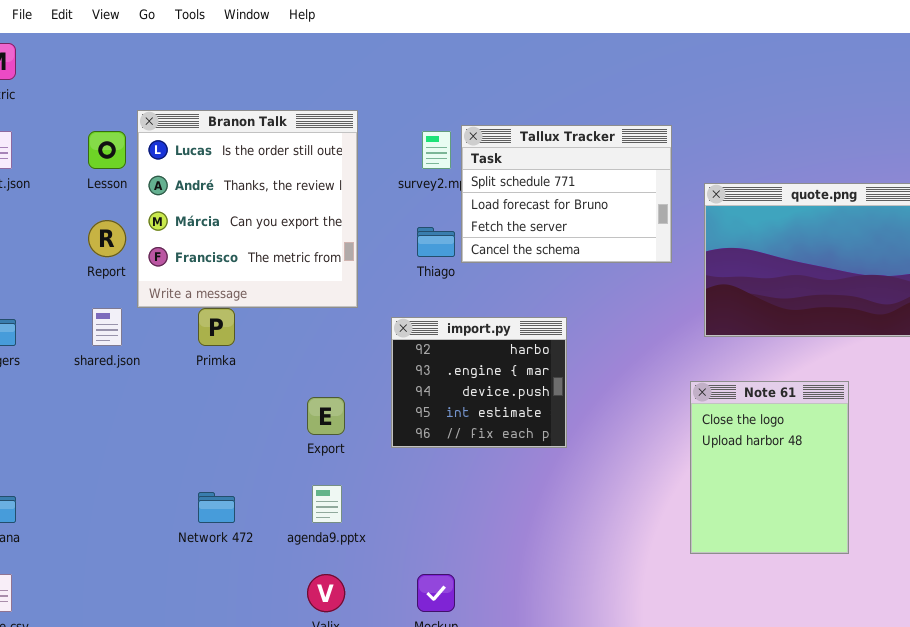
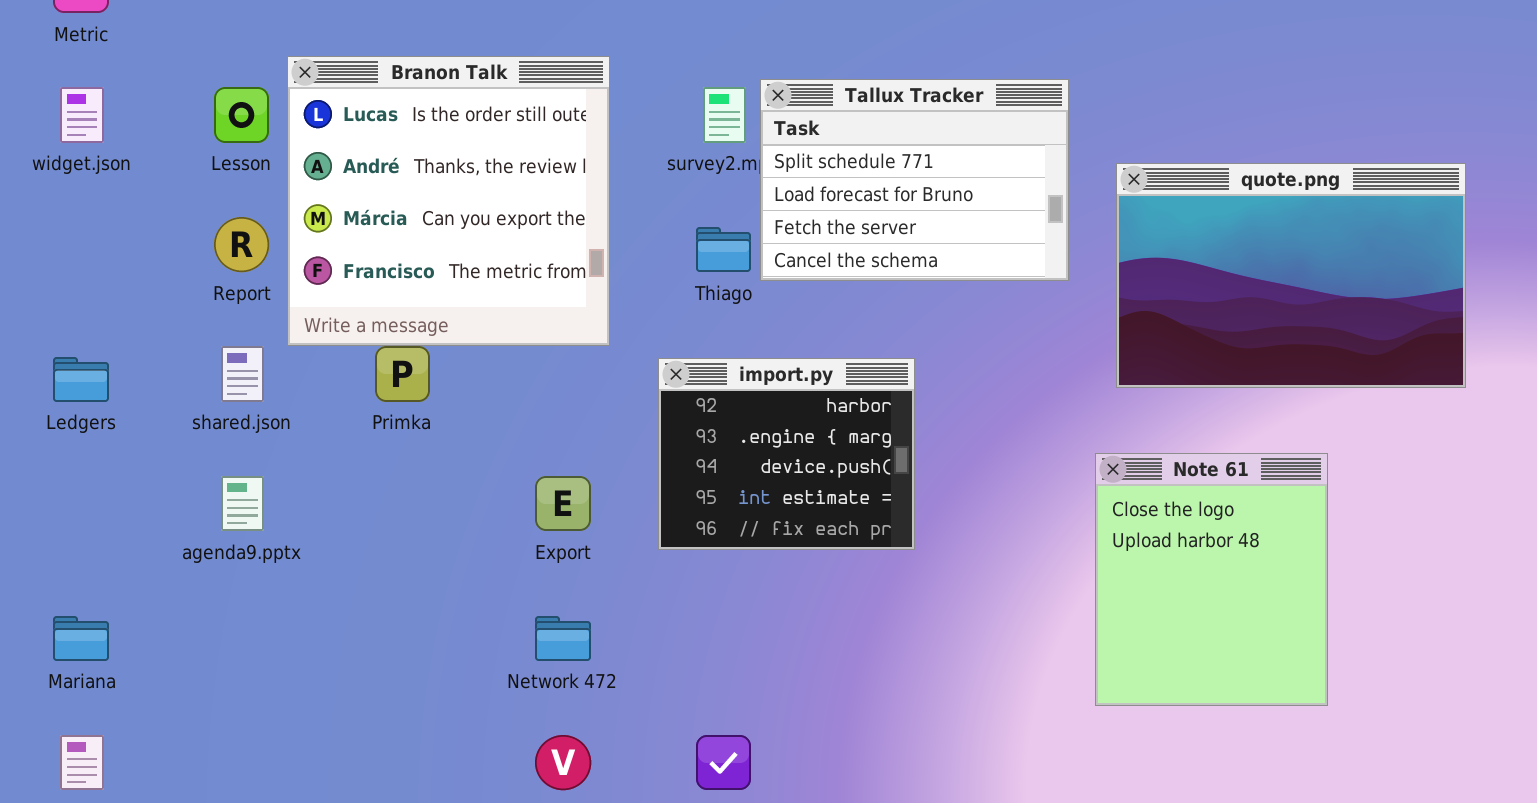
agenda9.pptx: [312,485,342,523] -> [221,476,264,531], moved
Network 472: [198,492,235,523] -> [535,616,591,661], moved

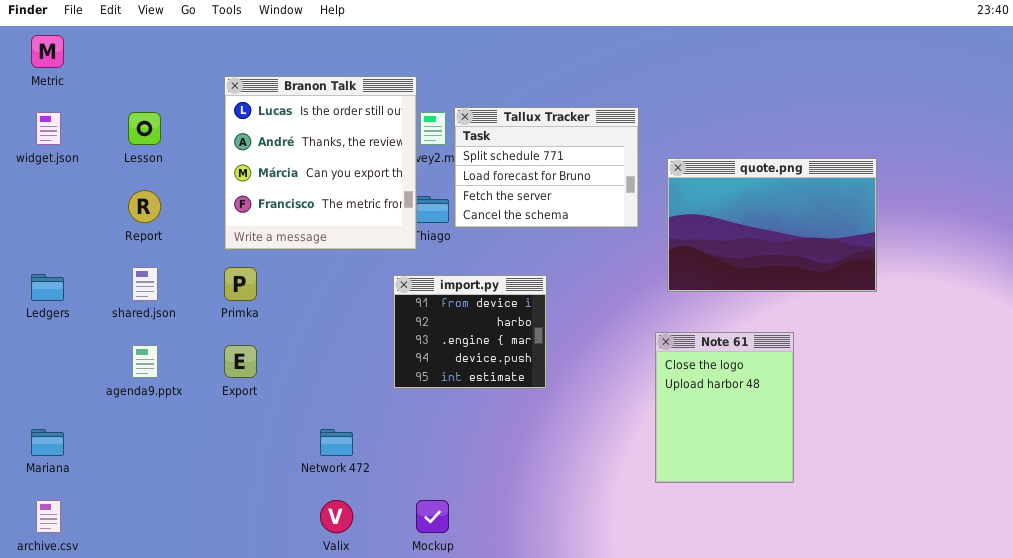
Branon Talk: [287,56,610,346] -> [224,76,417,250], moved
import.py: [658,358,915,550] -> [393,275,547,389], scrolled up 1 row
Export: [535,476,591,531] -> [224,345,257,378], moved

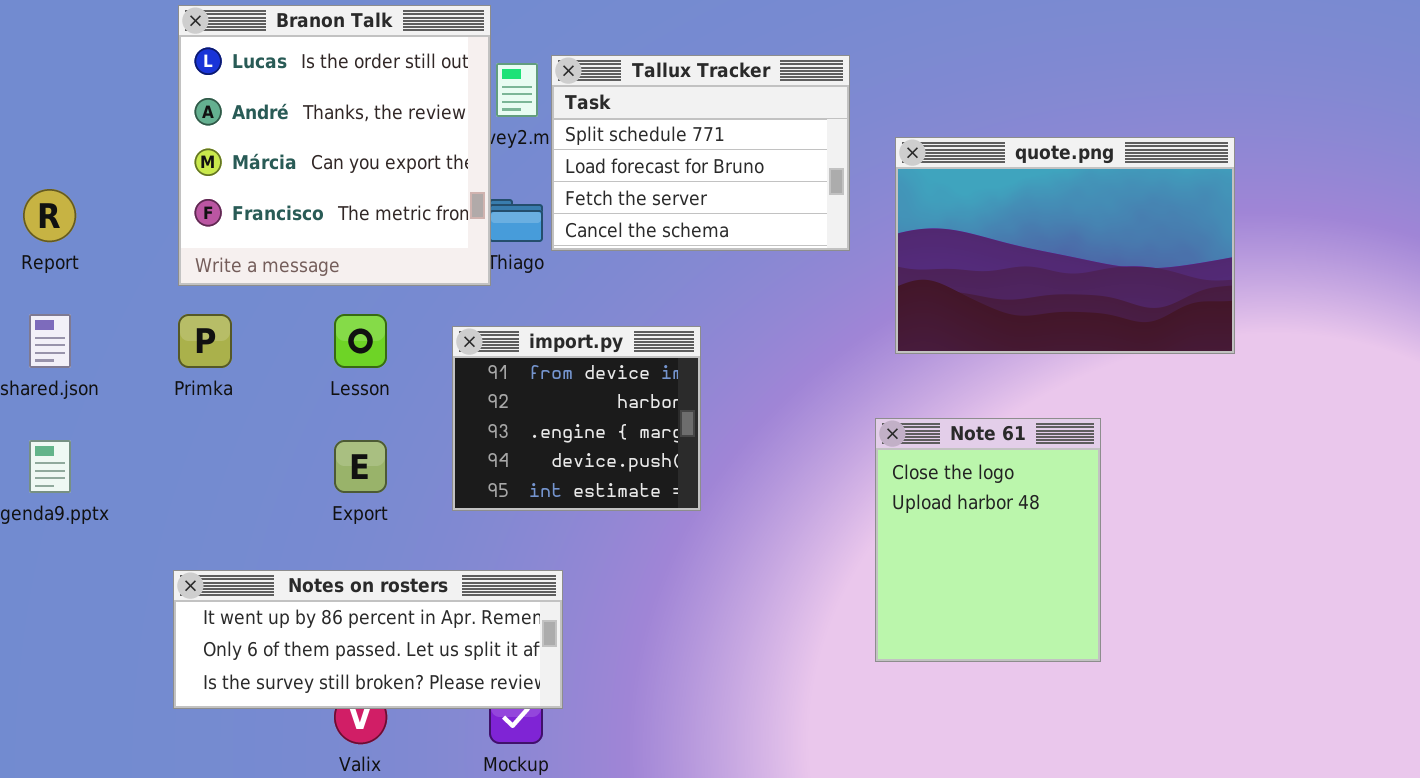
Lesson: [128,112,161,145] -> [334,314,387,368], moved
Export: [224,345,257,378] -> [334,440,387,493], moved
Notes on rosters: none -> [173,570,563,709], opened

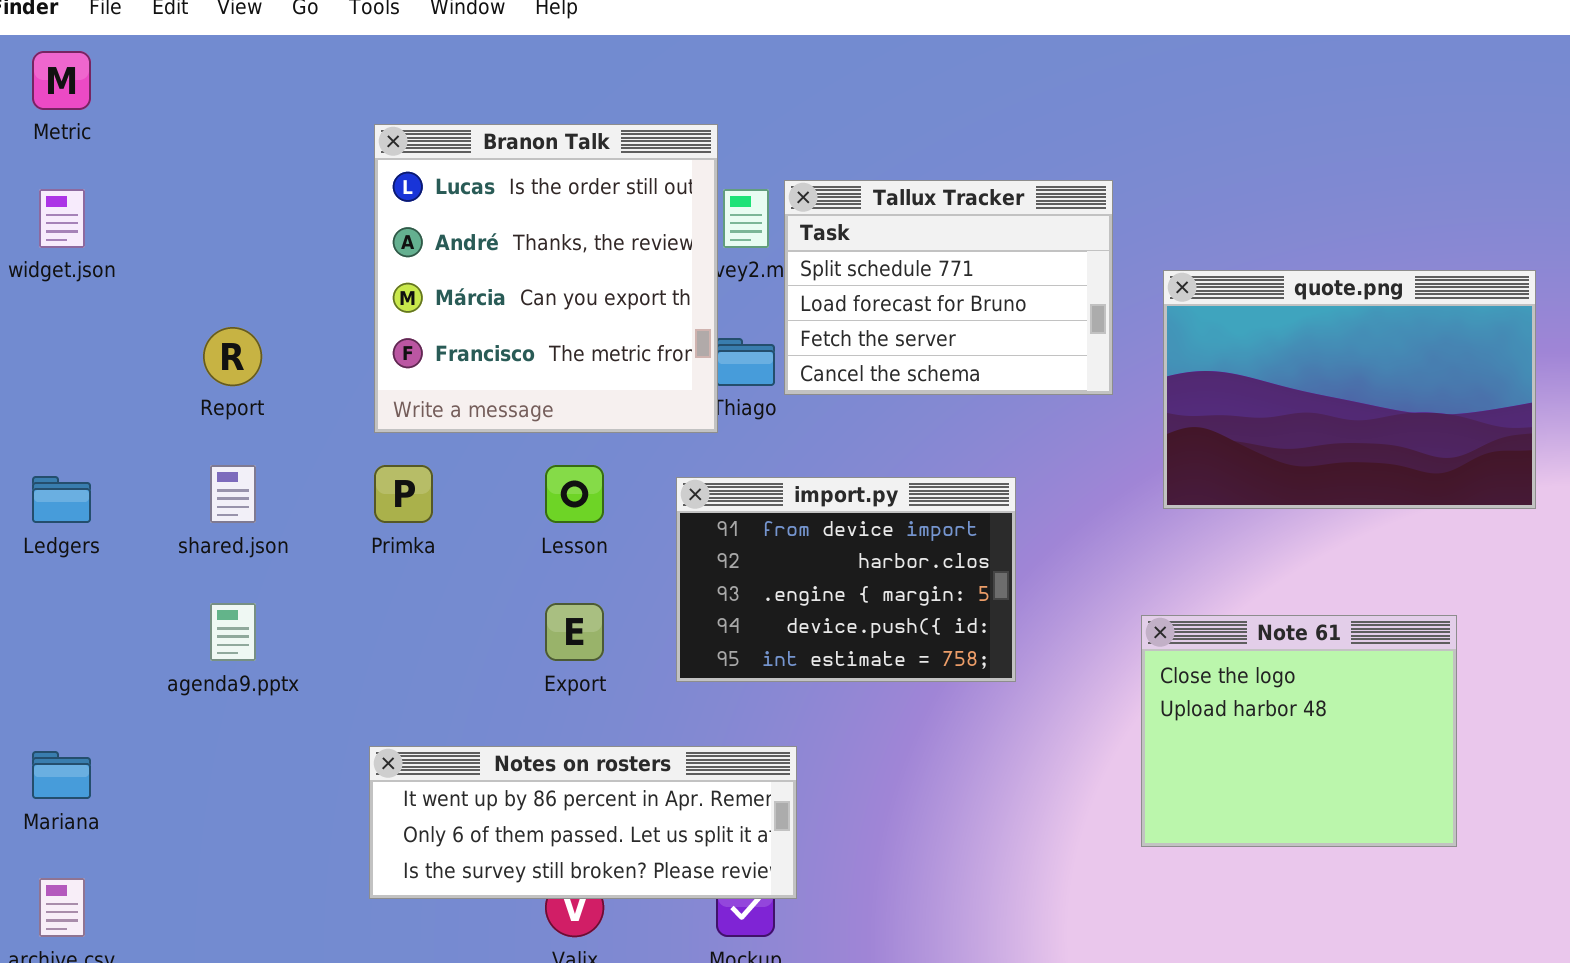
import.py: [452,326,701,511] -> [676,477,1016,682], resized
Note 61: [875,418,1101,662] -> [1141,615,1457,847], resized

